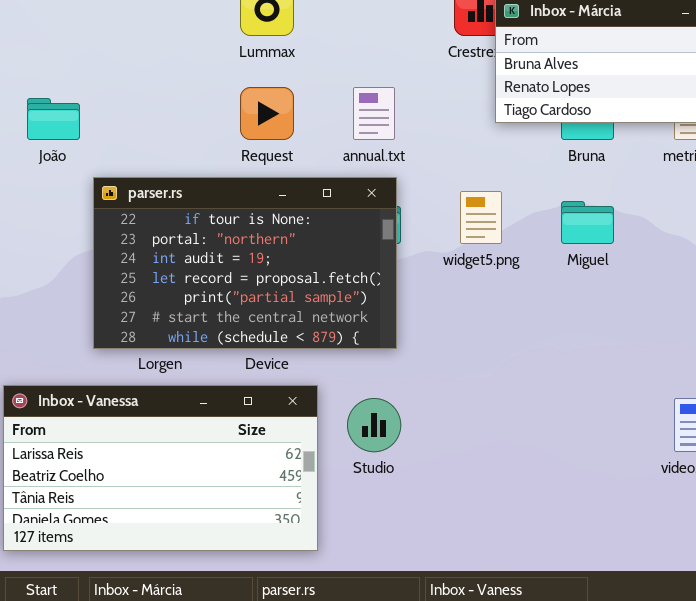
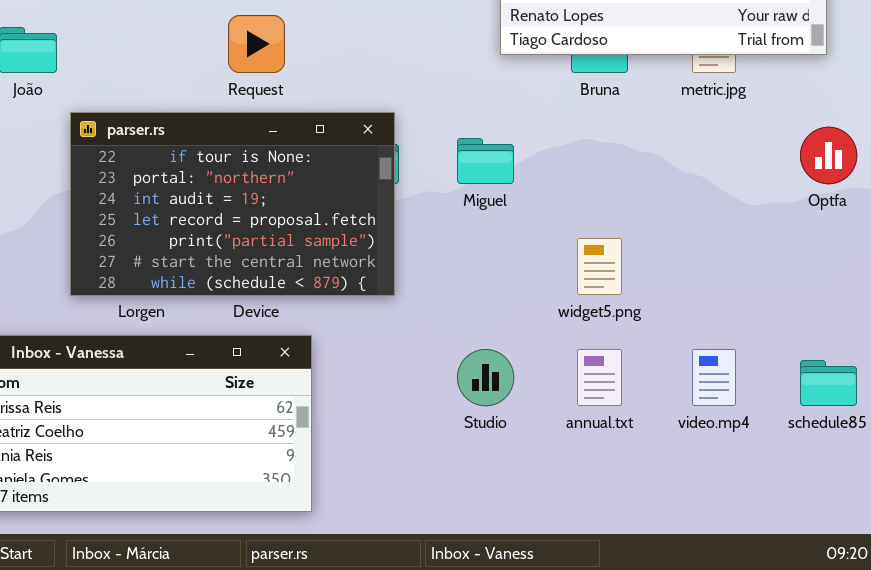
annual.txt: [353,87,395,140] -> [577,349,622,406], moved
widget5.png: [460,191,502,244] -> [577,238,622,295], moved
Miguel: [561,201,614,244] -> [457,138,514,184], moved
Studio: [347,398,401,452] -> [457,349,514,406], moved

